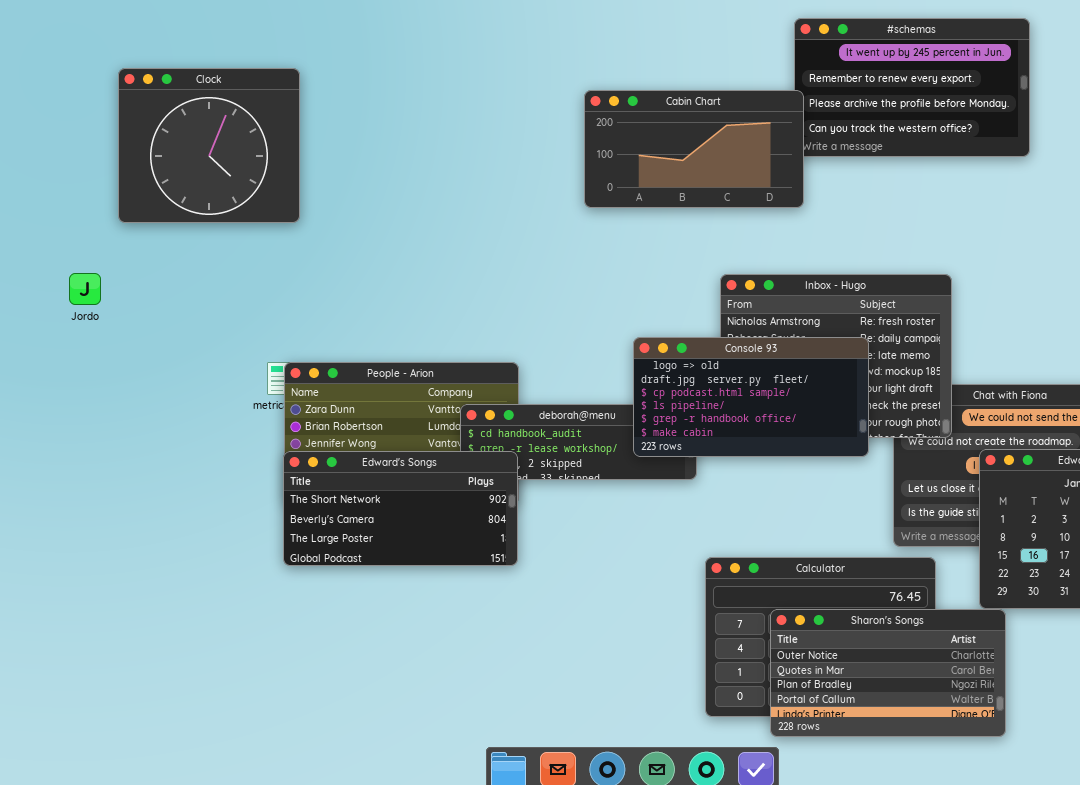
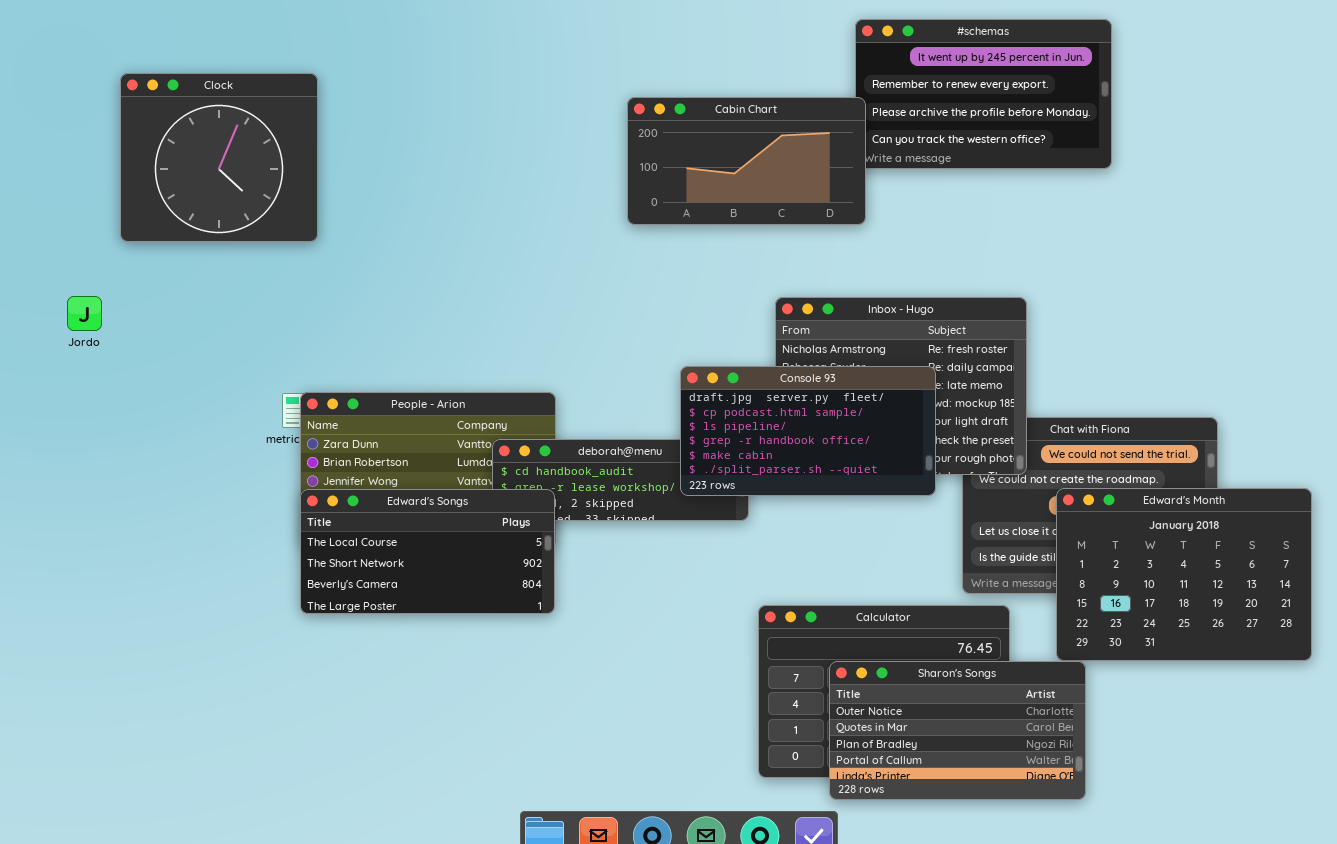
Console 93: [633,337,869,457] -> [680,366,936,496], scrolled down 1 row
Edward's Songs: [283,451,518,566] -> [300,489,555,614], scrolled up 1 row

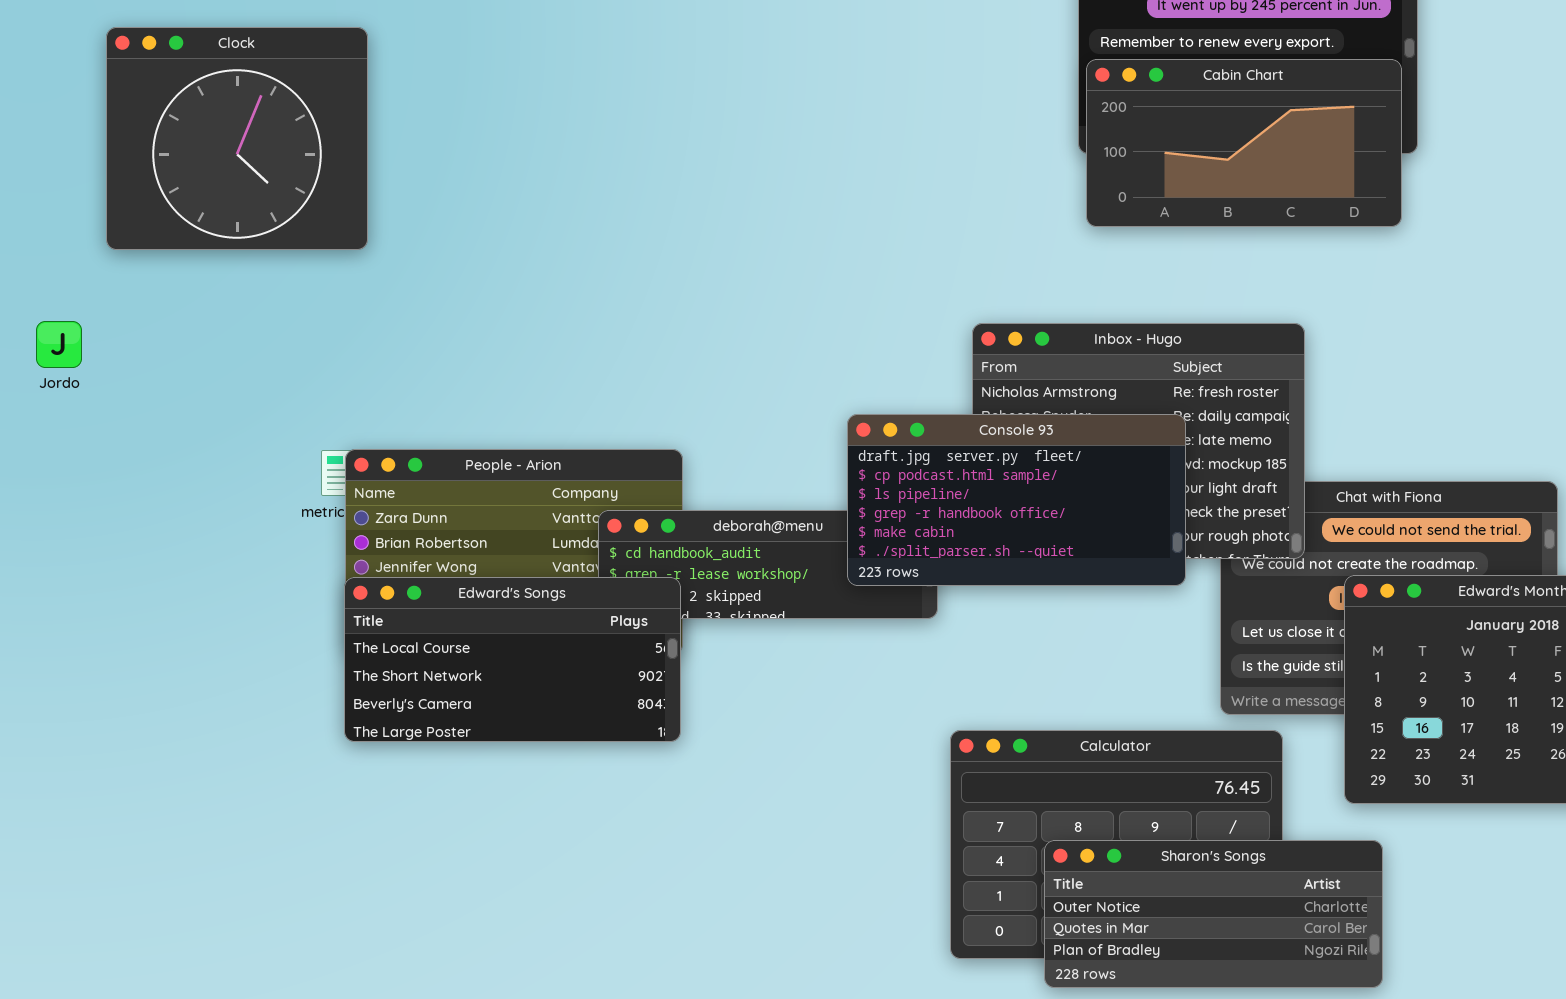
Cabin Chart: [627,97,866,225] -> [1086,59,1402,227], moved
Sharon's Songs: [829,661,1086,800] -> [1044,840,1383,988], resized

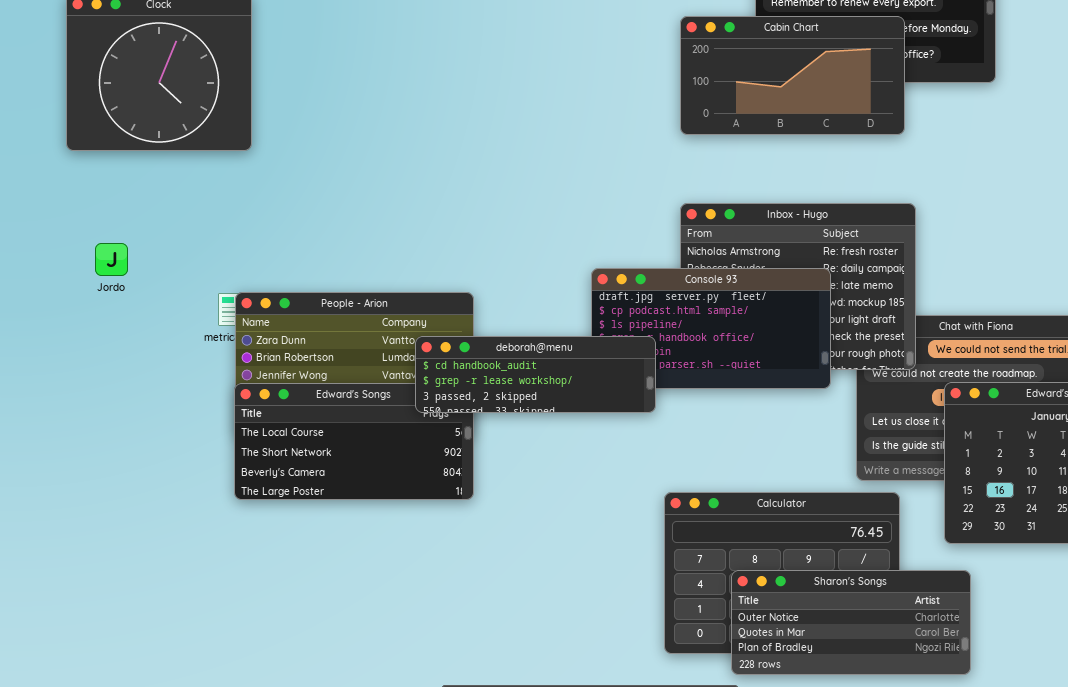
Cabin Chart: [1086,59,1402,227] -> [680,16,905,135], moved
Jordo: [36,321,82,368] -> [95,243,128,276], moved
deborah@menu: [598,510,938,619] -> [415,336,656,413], raised

